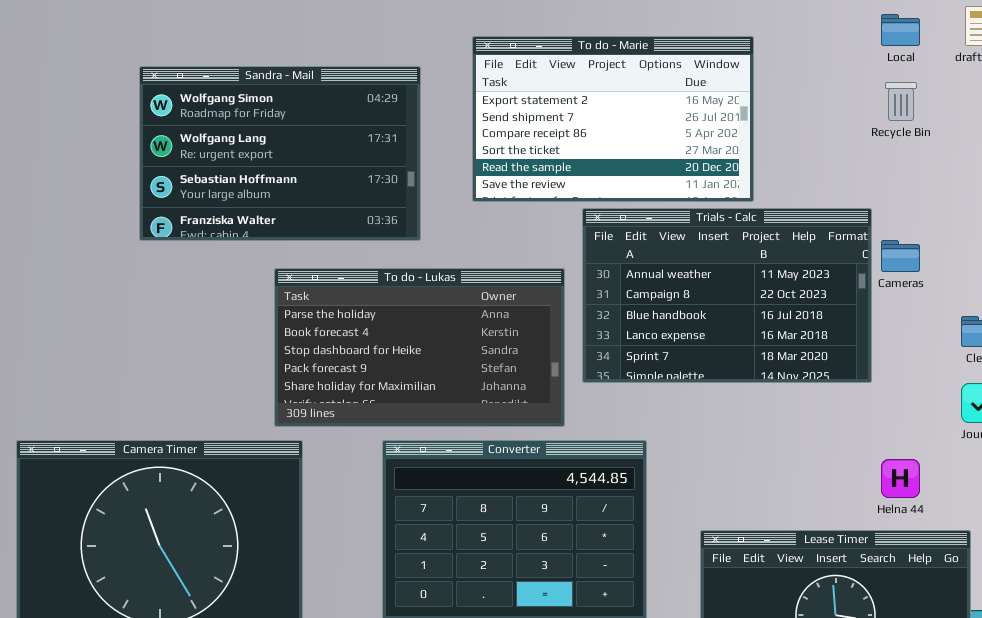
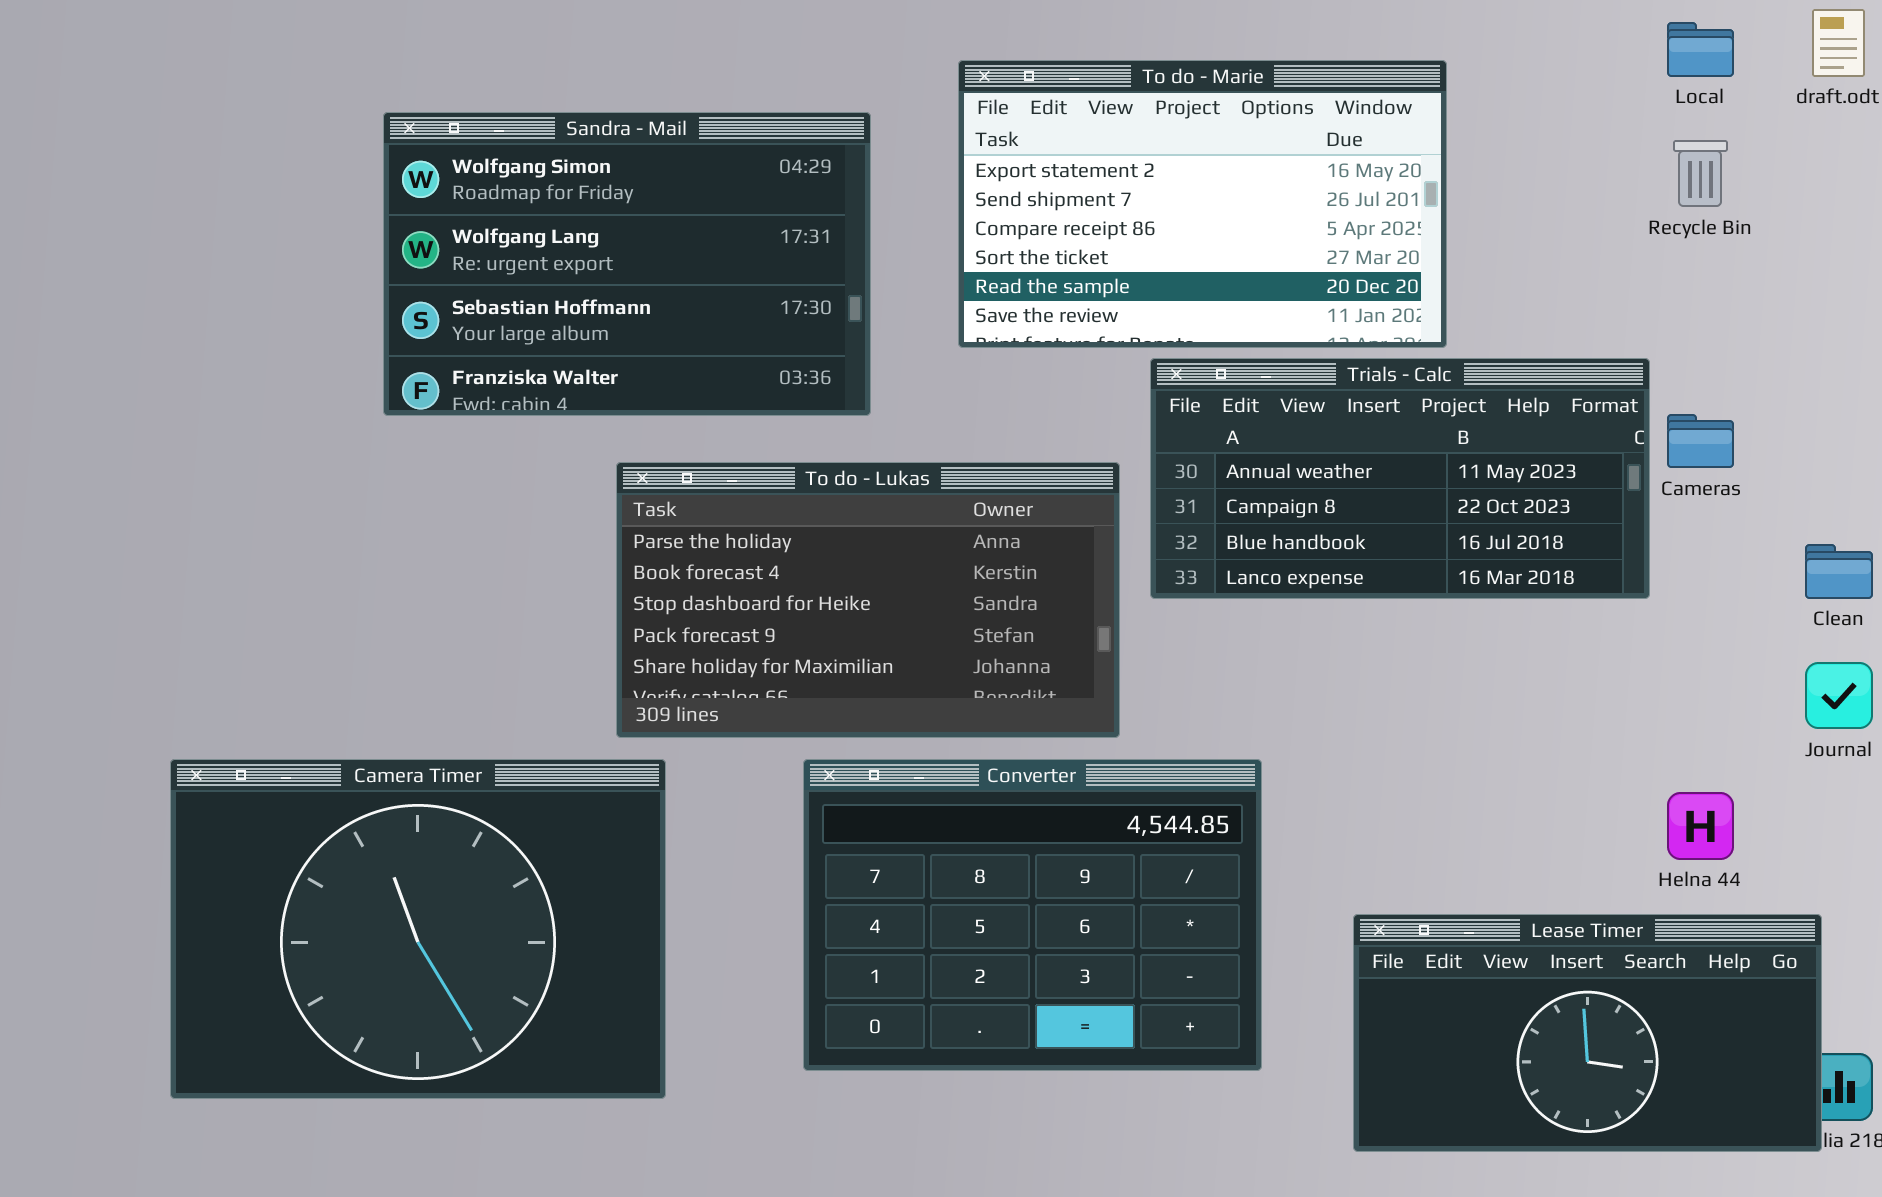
Trials - Calc: [582,208,872,383] -> [1150,358,1650,599], resized

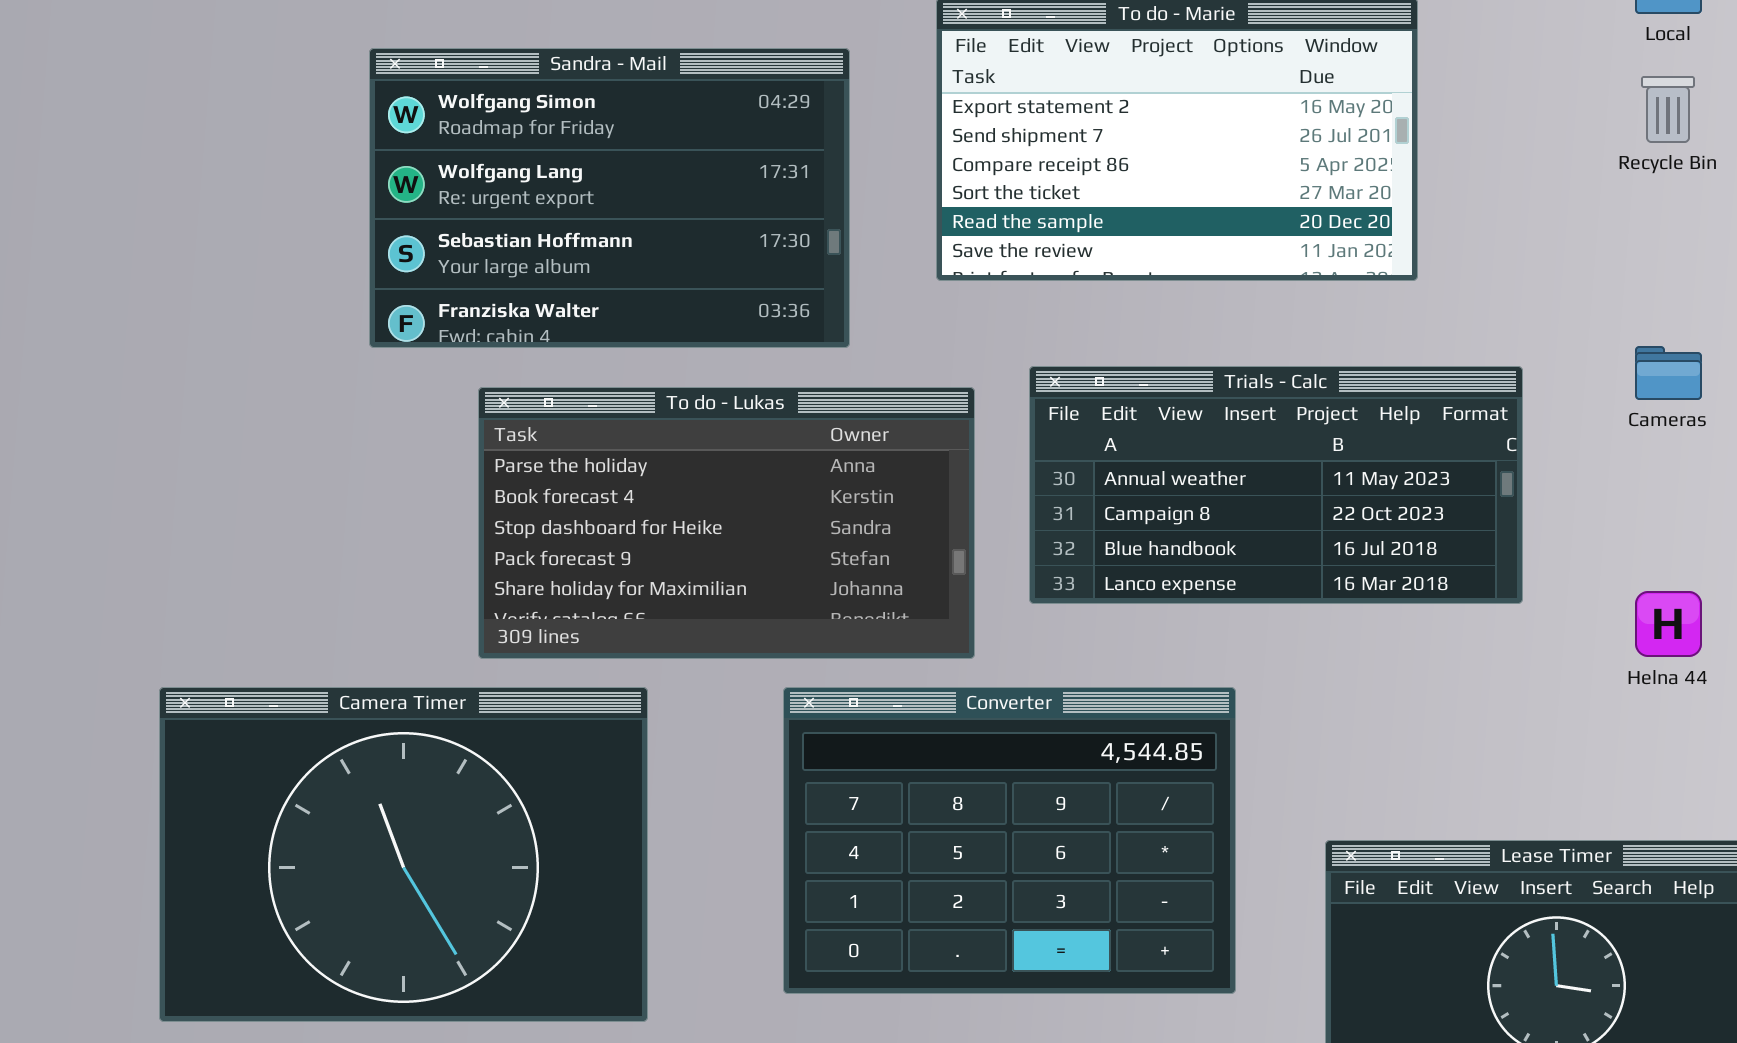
Trials - Calc: [1150,358,1650,599] -> [1029,366,1523,604], moved
To do - Lukas: [616,462,1120,738] -> [478,387,975,659], moved
Helna 44: [1667,792,1734,860] -> [1635,591,1702,657], moved

